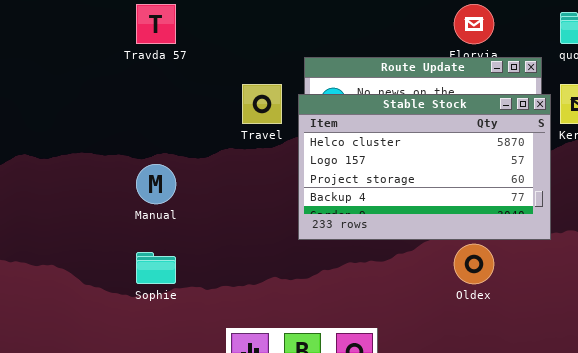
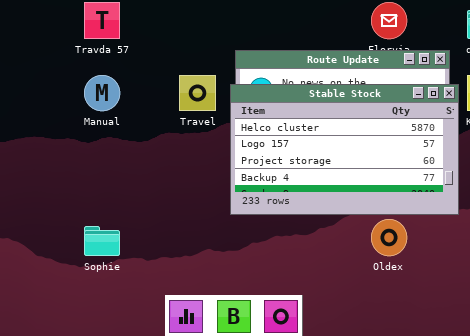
Manual: [136,164,176,204] -> [84,75,120,111], moved

